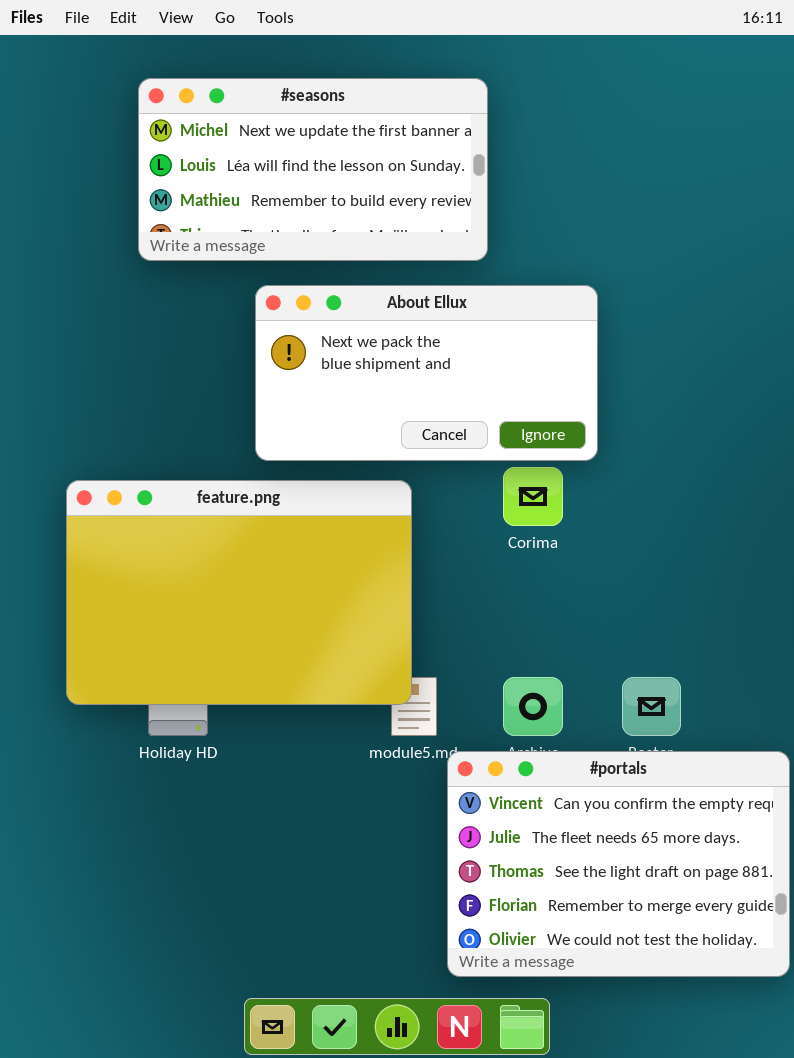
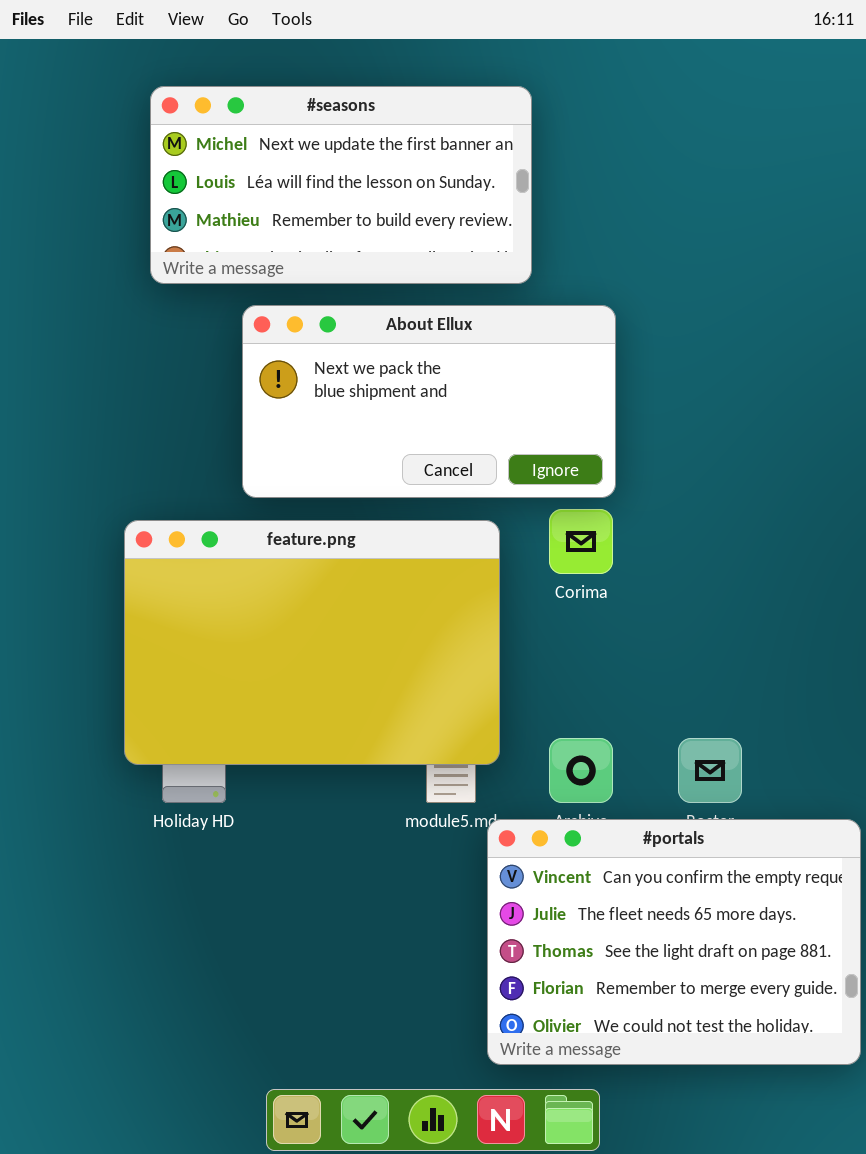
About Ellux: [255,285,598,461] -> [242,305,616,498], moved
feature.png: [66,480,412,705] -> [124,520,500,765], moved

